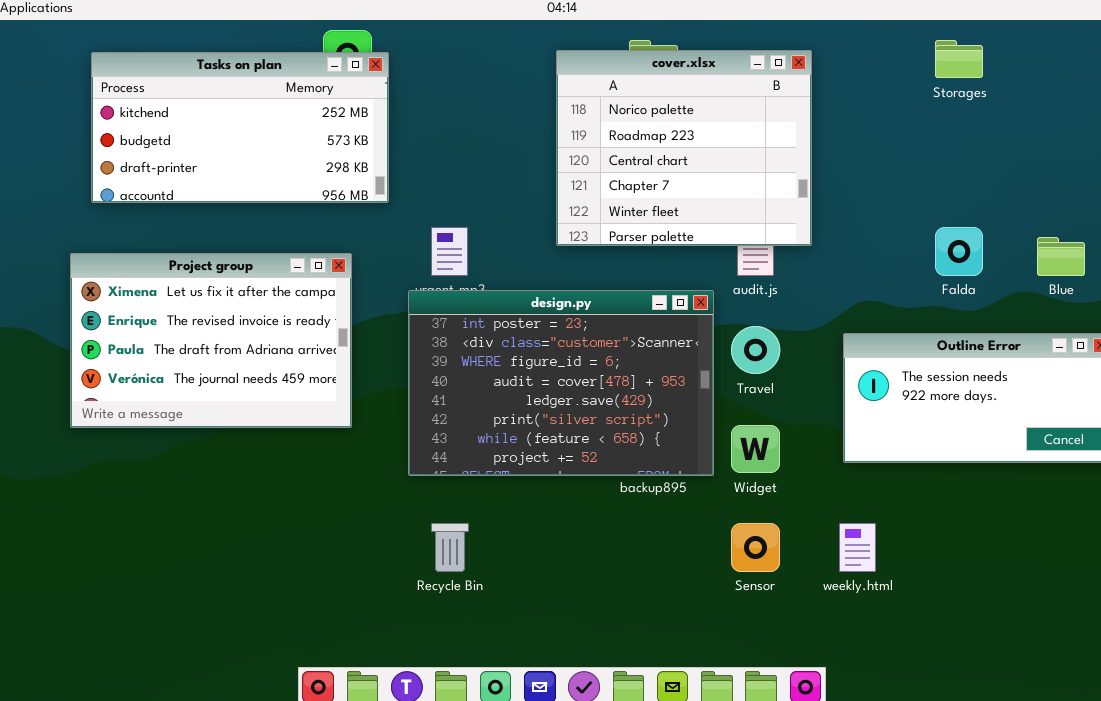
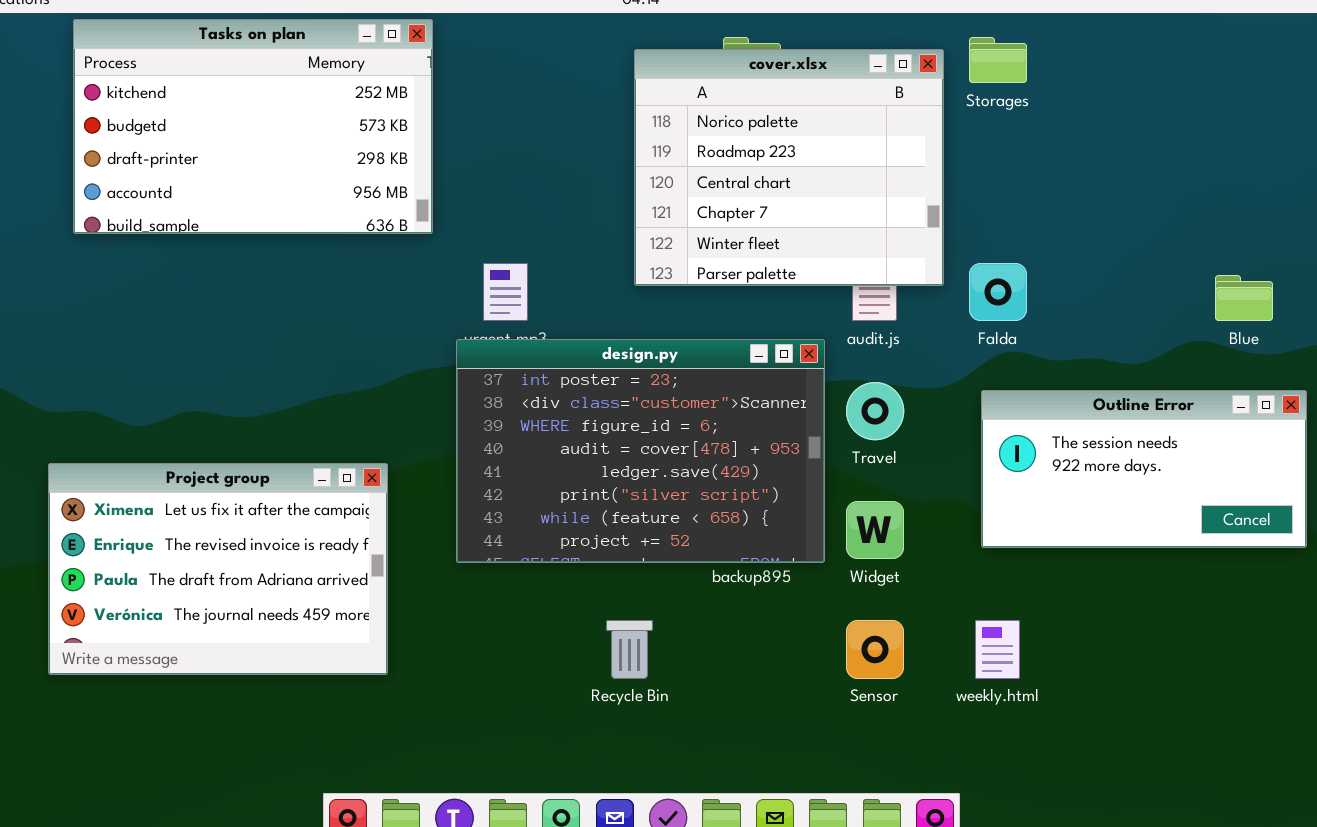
Storages: [935,40,983,78] -> [969,37,1027,83], moved
Tasks on plan: [91,52,389,203] -> [73,19,433,234], resized
Falda: [935,227,983,276] -> [969,263,1027,321], moved
Project group: [70,253,352,428] -> [48,463,388,675], moved
Recycle Bin: [431,523,469,572] -> [606,620,653,679], moved

